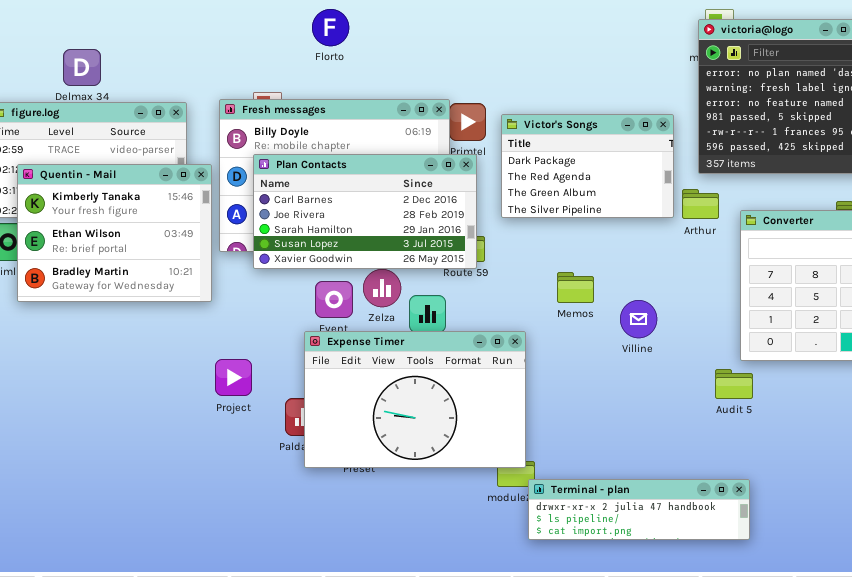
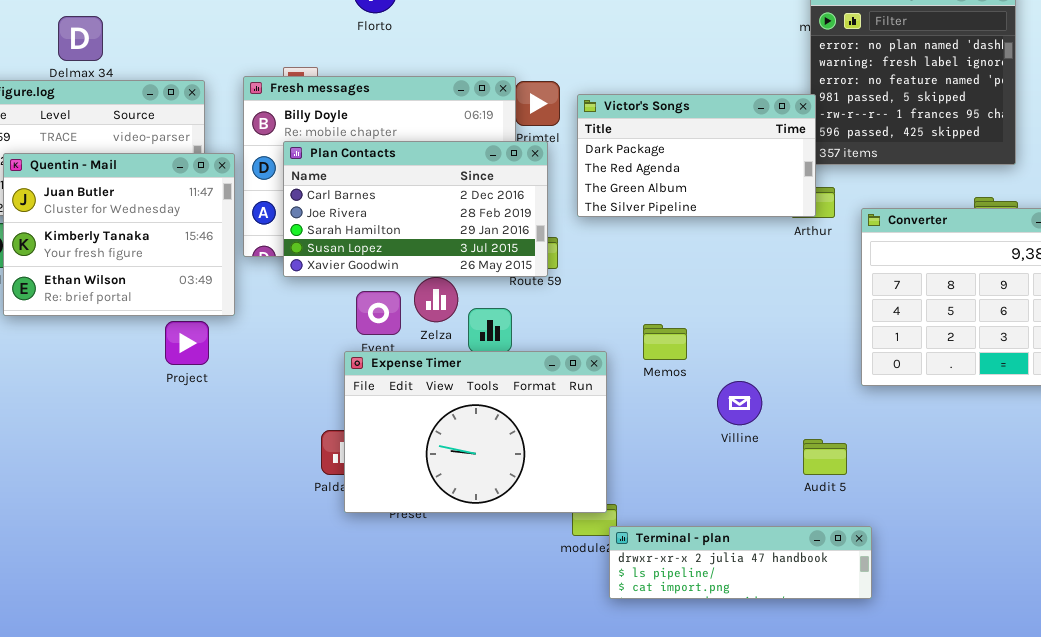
Victor's Songs: [501,114,674,218] -> [577,94,816,217], resized
Quentin - Mail: [17,164,212,302] -> [3,153,235,316], scrolled up 1 row
Memos: [557,272,594,303] -> [643,324,687,360], moved
Villine: [620,300,657,338] -> [717,381,762,425], moved
Project: [215,359,252,396] -> [165,321,209,365], moved
Audit 5: [715,369,753,399] -> [803,439,847,475], moved

